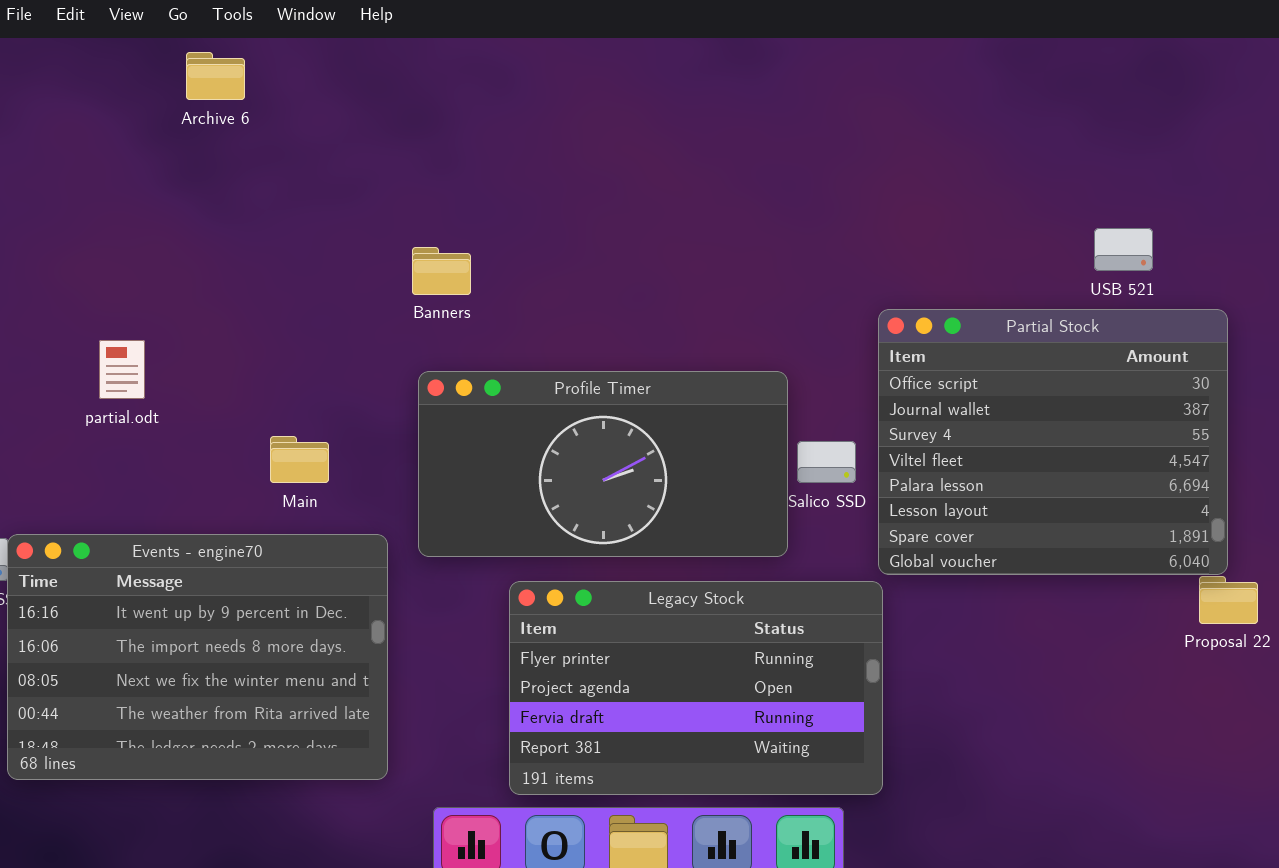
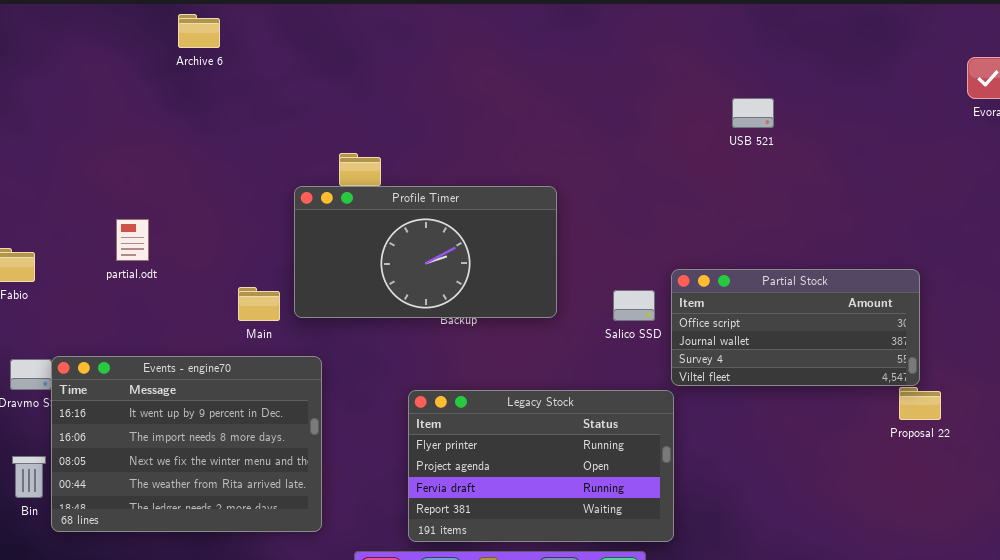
USB 521: [1094,228,1153,271] -> [732,98,774,128], moved
Partial Stock: [878,309,1228,575] -> [671,269,920,386], resized
Profile Timer: [418,371,788,557] -> [294,186,557,318], moved

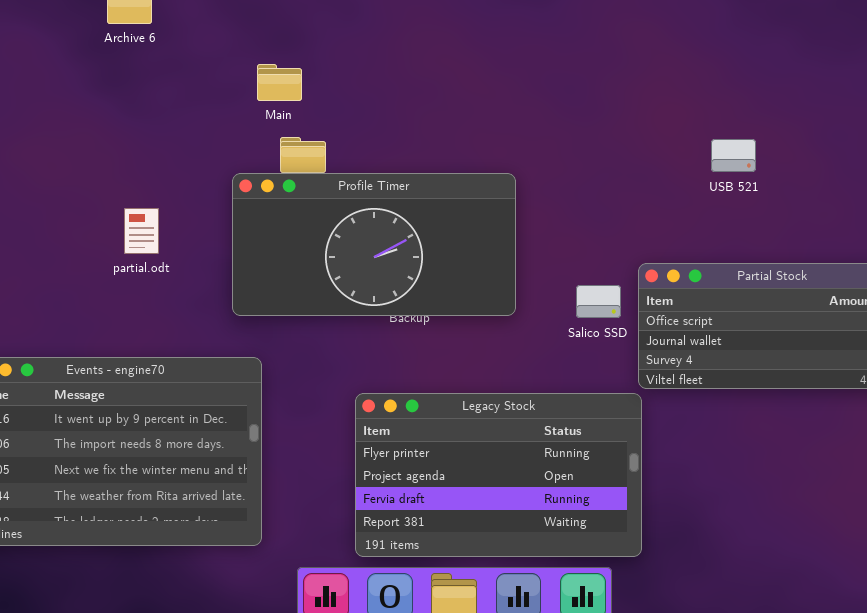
USB 521: [732,98,774,128] -> [711,139,756,172], moved
partial.odt: [116,219,149,261] -> [124,208,159,254], moved
Main: [238,287,280,321] -> [257,64,302,101], moved

